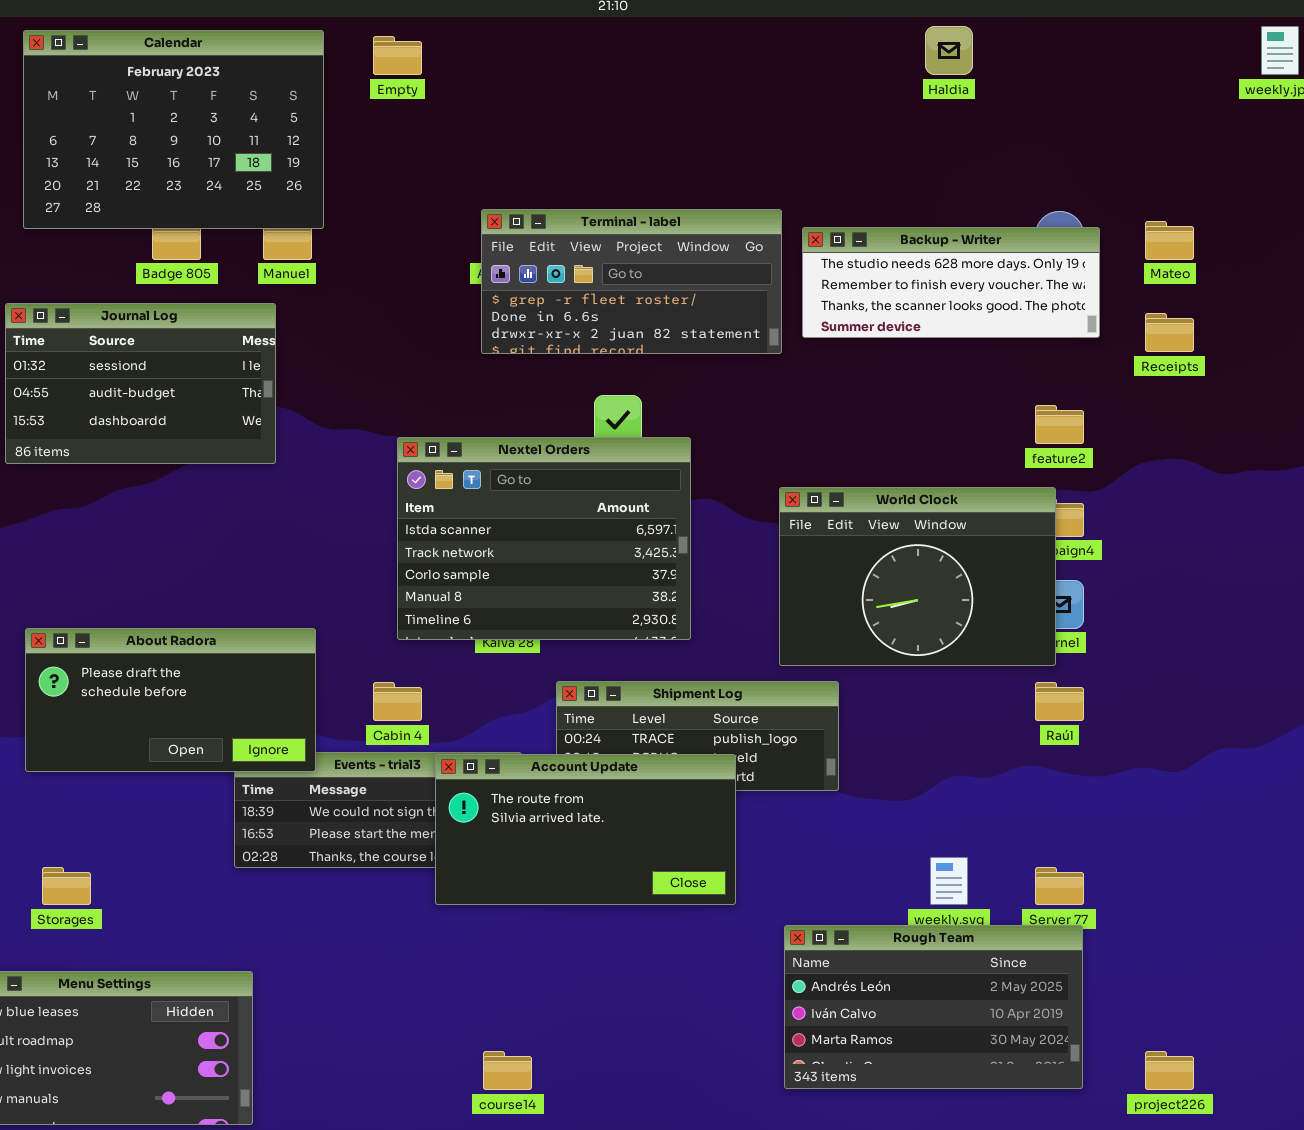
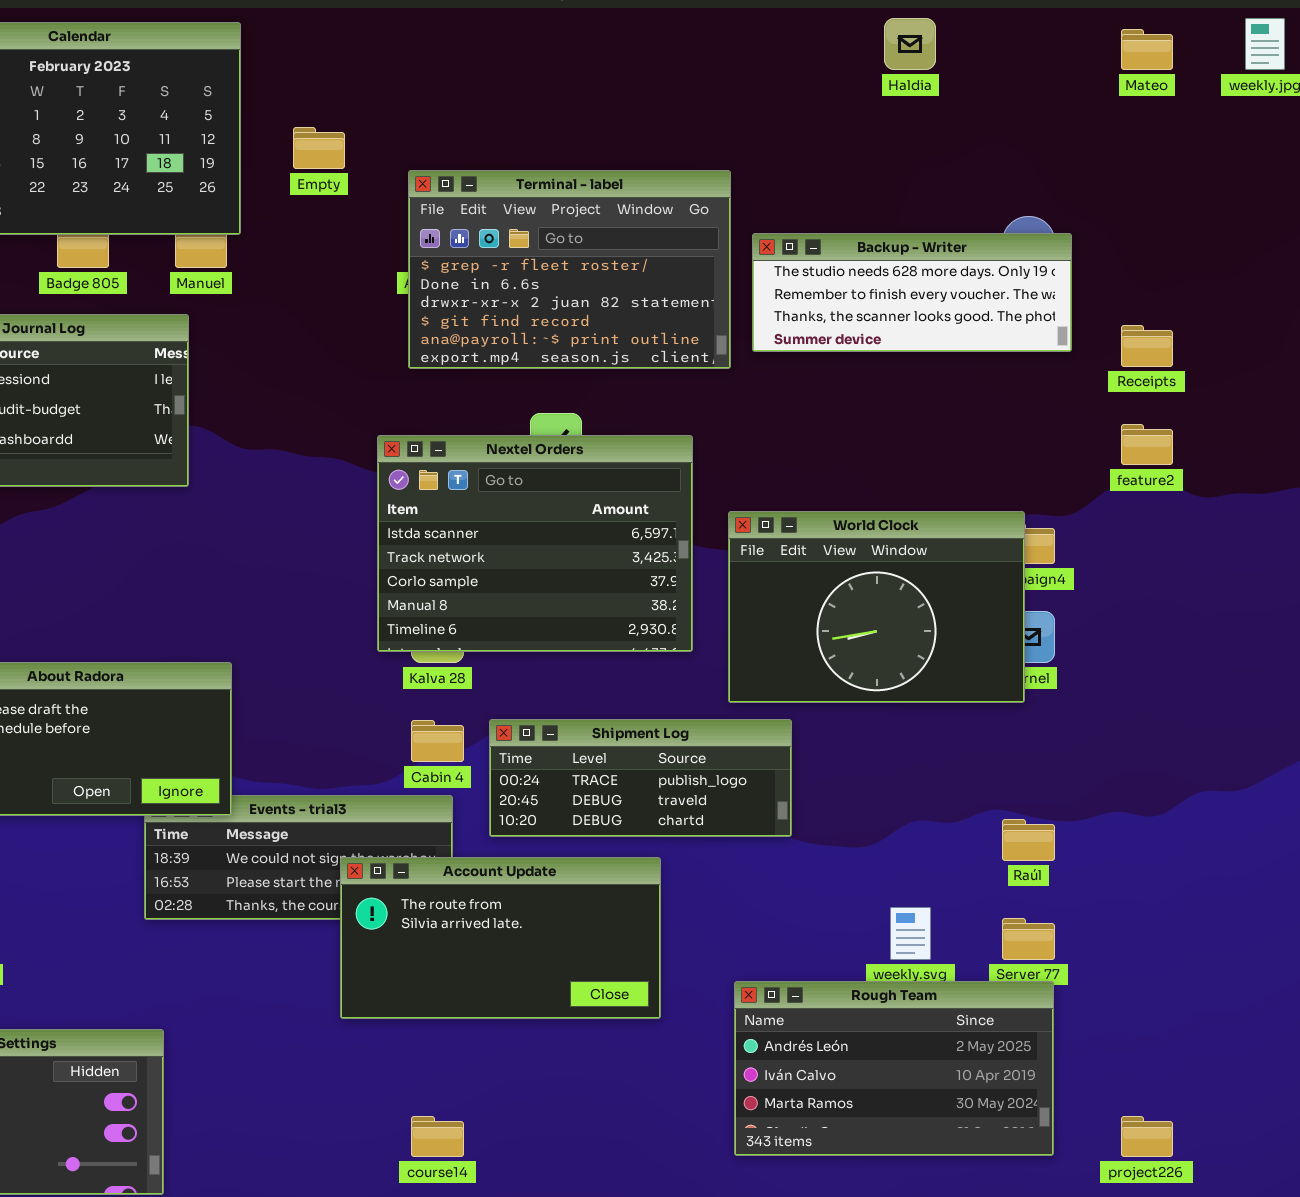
Empty: [373,36,422,75] -> [293,127,345,169], moved
Terminal - label: [481,209,782,354] -> [408,170,731,369], resized
Mateo: [1145,221,1194,260] -> [1121,29,1173,70], moved
feature2: [1035,405,1084,444] -> [1121,424,1173,465], moved
Nextel Orders: [397,437,691,640] -> [377,435,693,652], moved
Cabin 4: [373,682,422,721] -> [411,720,464,762], moved
Raúl: [1035,682,1084,721] -> [1002,819,1055,861], moved
Account Update: [435,754,736,905] -> [340,857,661,1019], moved

